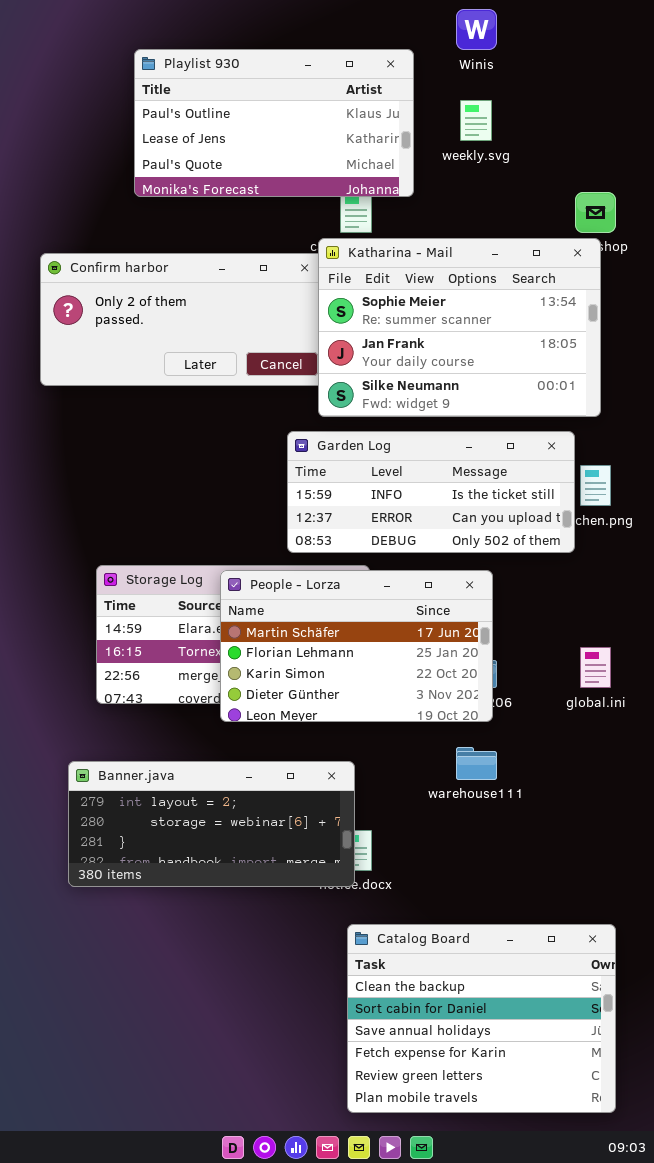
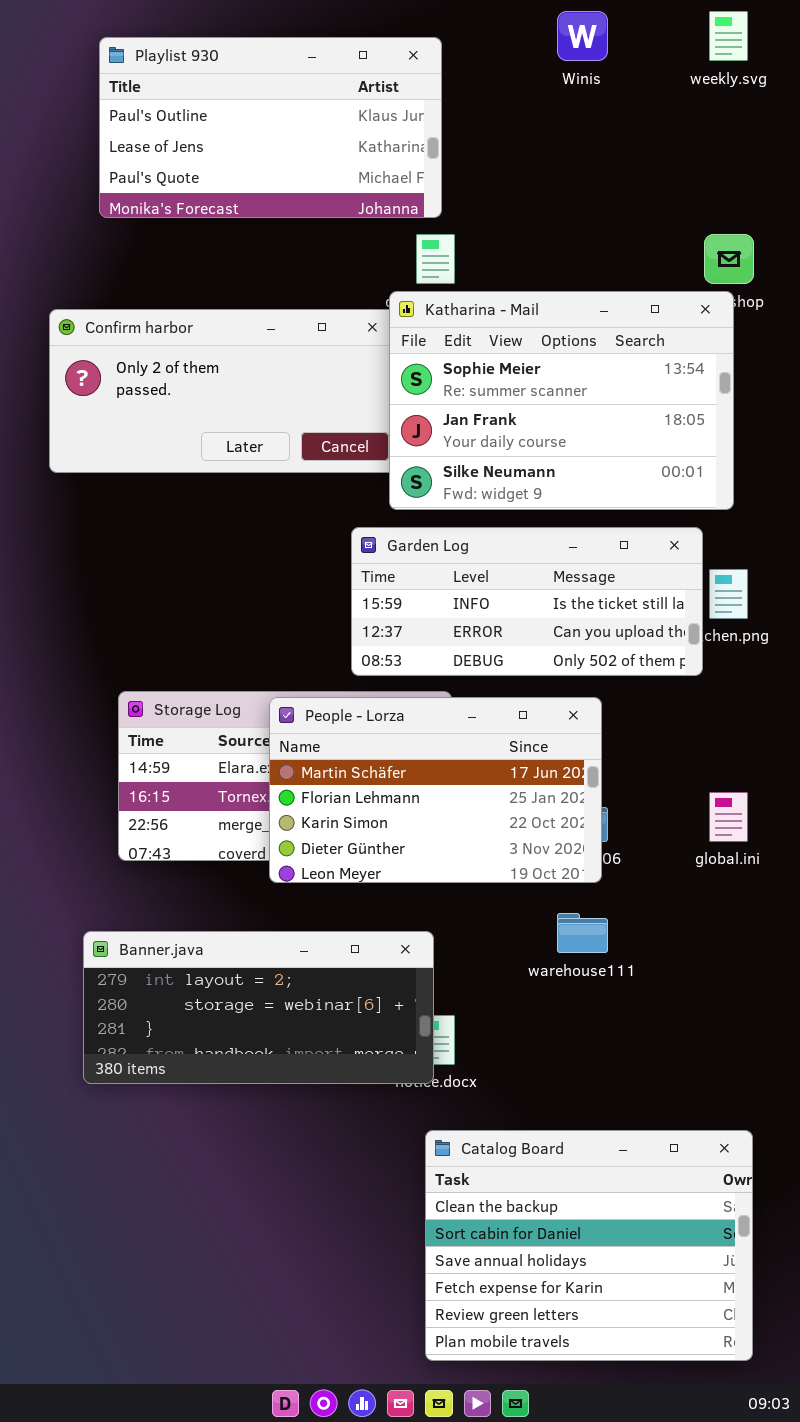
Playlist 930: [134,49,414,197] -> [99,37,442,218], moved
weekly.svg: [460,100,492,141] -> [709,11,748,61], moved

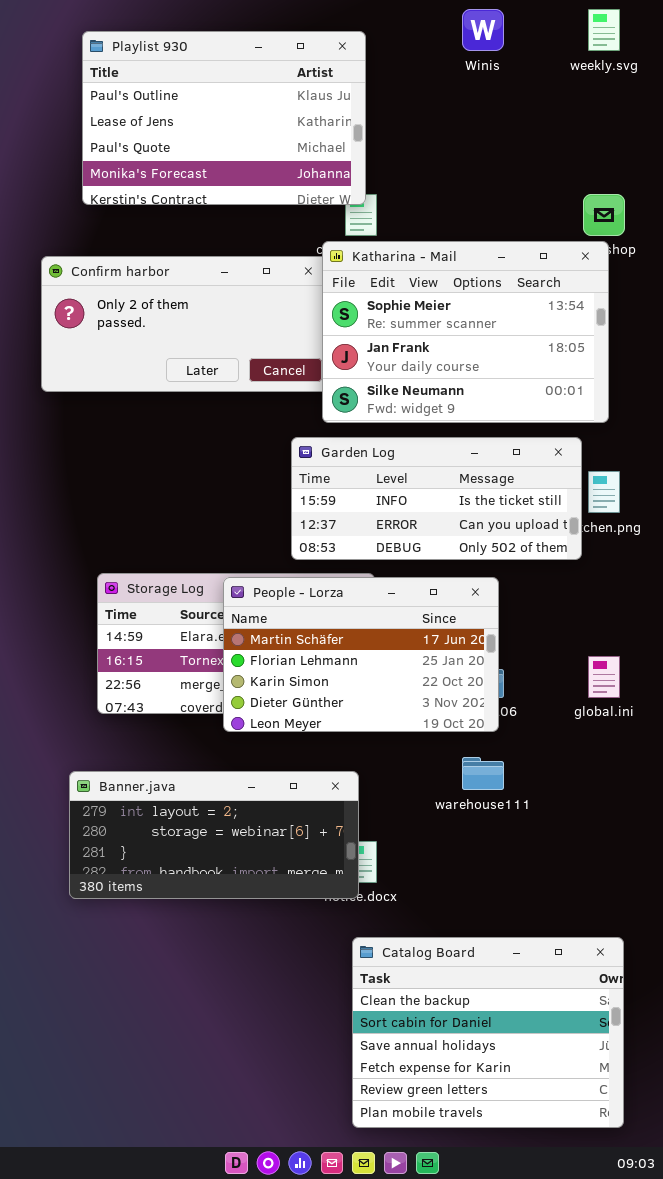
Playlist 930: [99,37,442,218] -> [82,31,366,205], resized

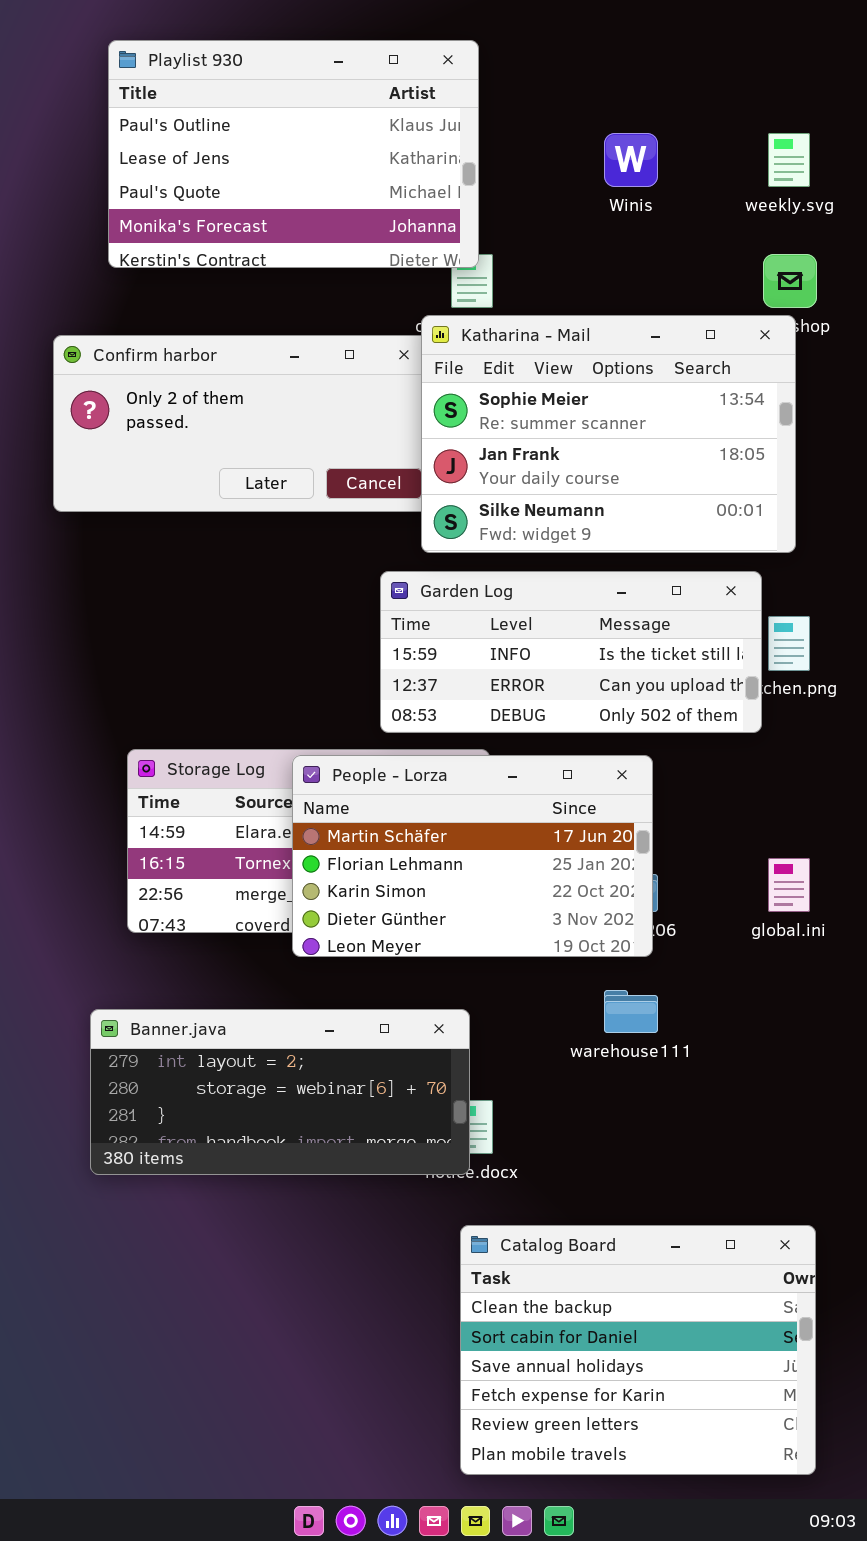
Winis: [462,9,504,51] -> [604,133,658,187], moved
weekly.svg: [588,9,620,51] -> [768,133,810,187], moved

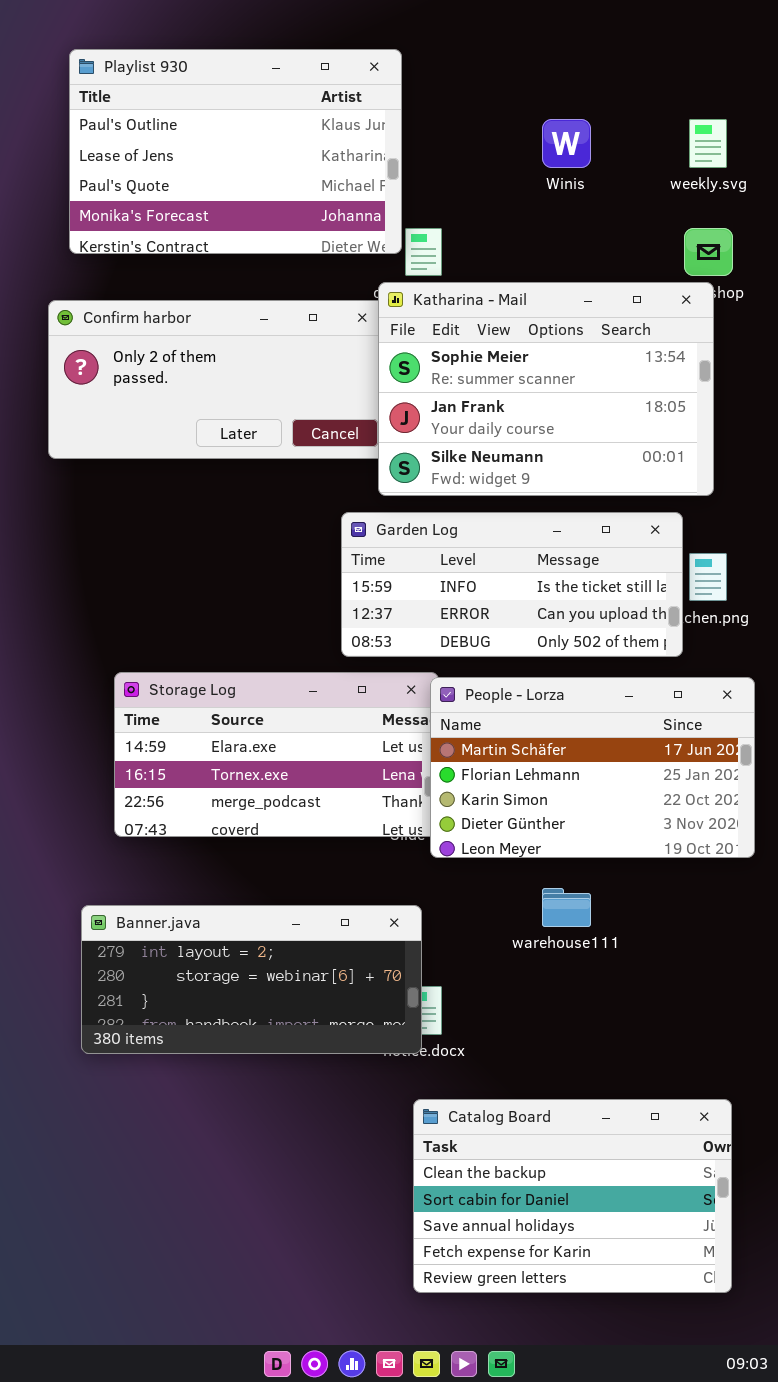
Playlist 930: [108,40,479,268] -> [69,49,402,254], moved
People - Lorza: [292,755,653,957] -> [430,677,755,858], moved
Catalog Board: [460,1225,816,1475] -> [413,1099,732,1293], resized

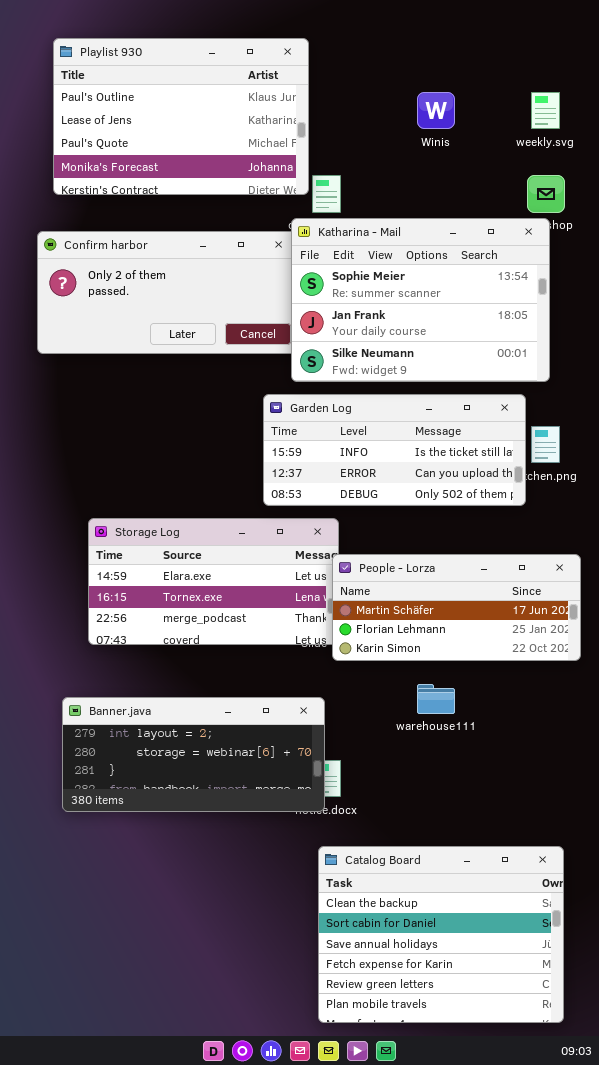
People - Lorza: [430,677,755,858] -> [332,554,581,661], resized
Catalog Board: [413,1099,732,1293] -> [318,846,564,1023], resized

